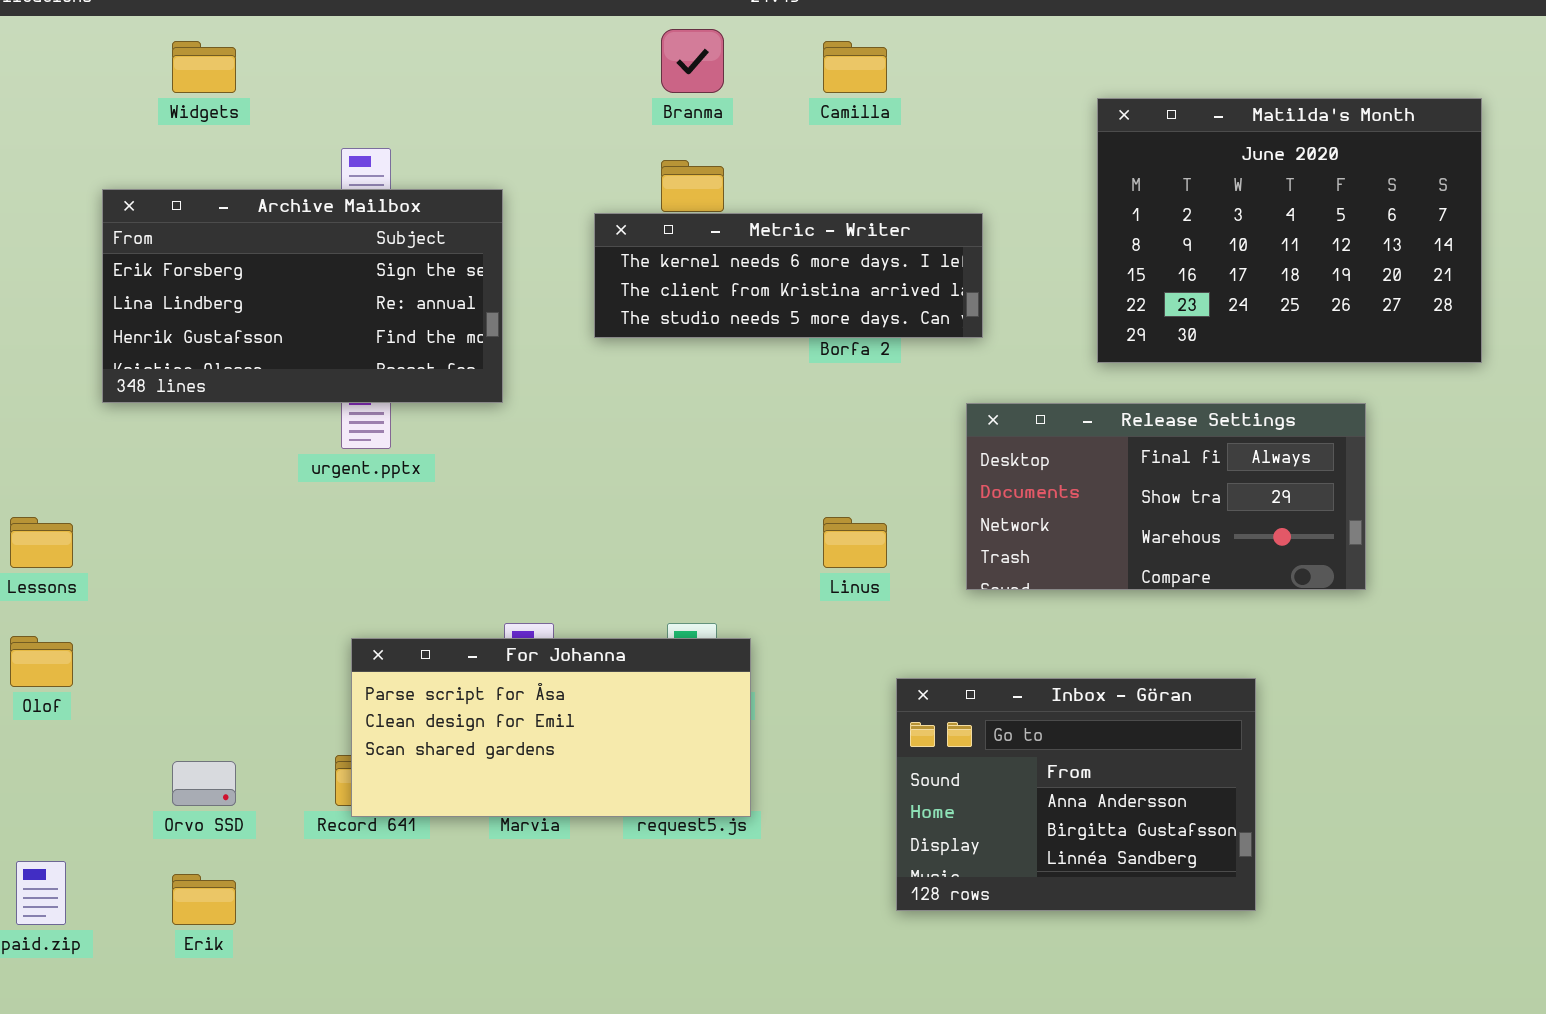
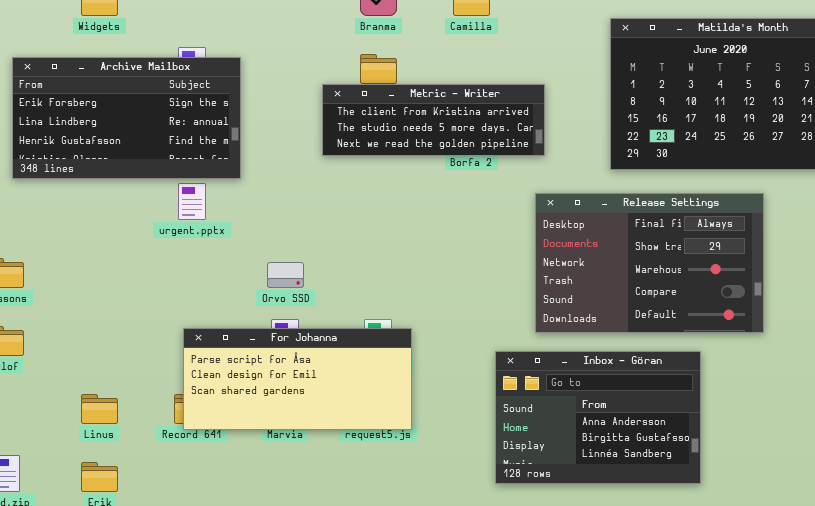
Archive Mailbox: [102,189,503,403] -> [12,57,241,179], moved
Metric - Writer: [594,213,983,338] -> [322,84,545,156], scrolled down 1 row
Release Settings: [966,403,1366,590] -> [535,193,764,333], resized
Linus: [823,517,887,568] -> [81,394,118,424], moved
Orvo SSD: [172,761,236,806] -> [267,262,304,288], moved

